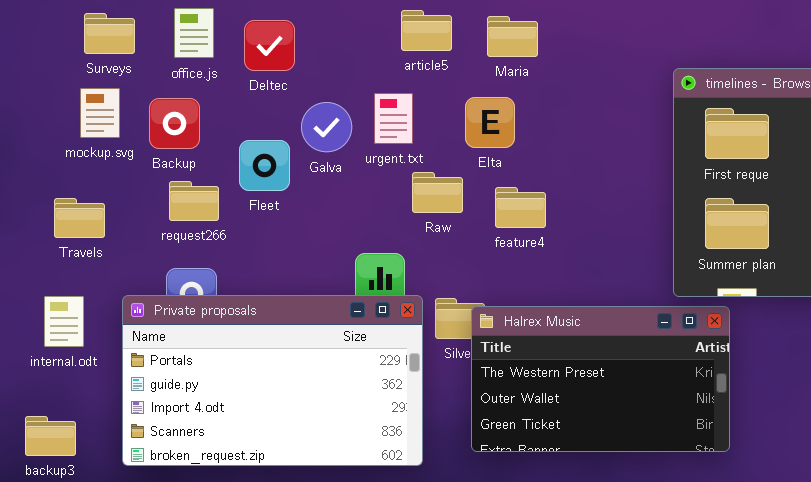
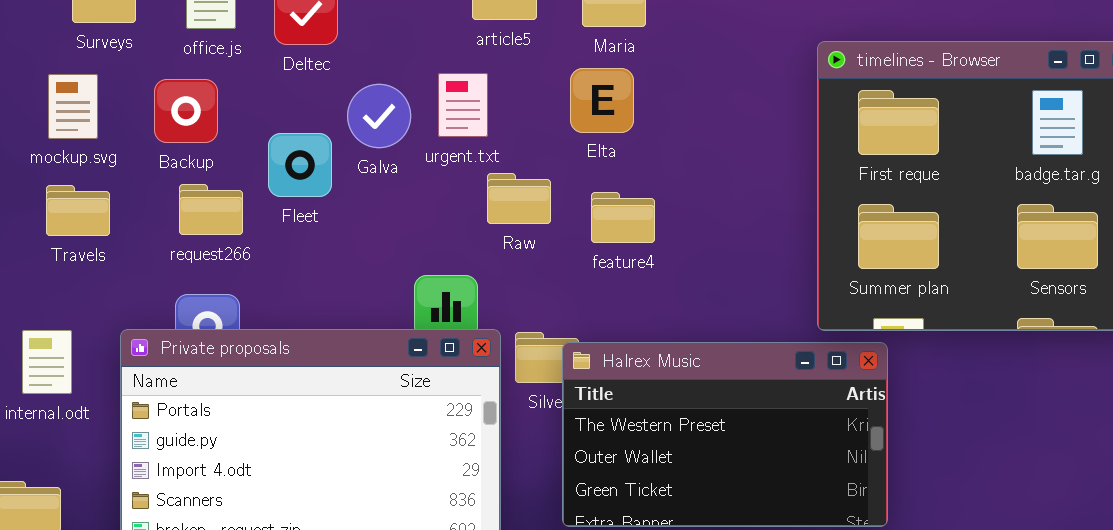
mockup.svg: [80,88,120,138] -> [48,74,98,139], moved
Elta: [465,97,515,148] -> [570,68,634,133], moved
Travels: [54,198,105,238] -> [46,185,110,236], moved

